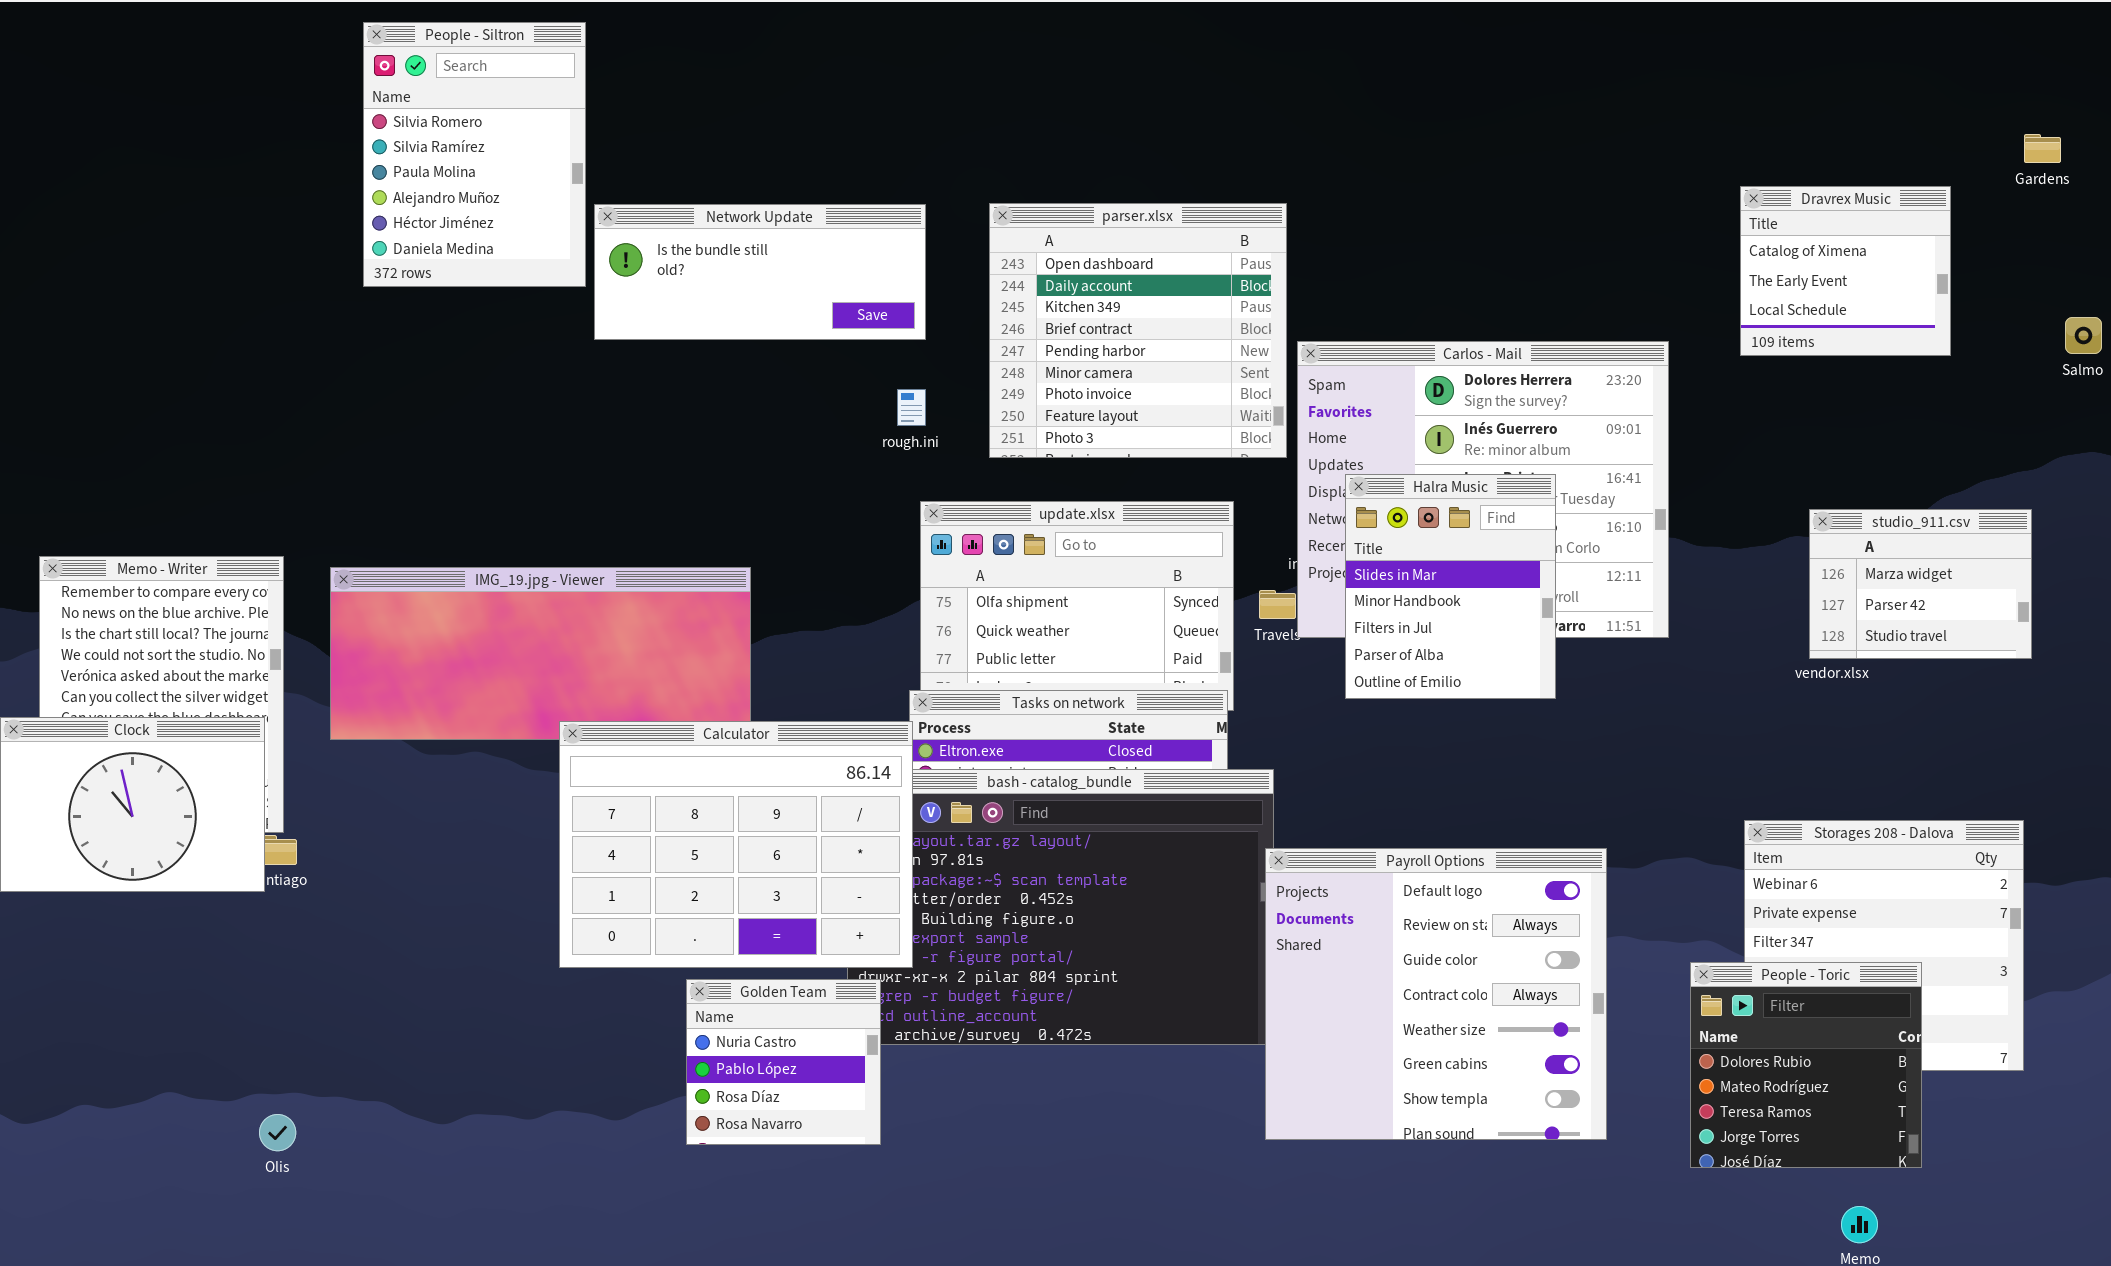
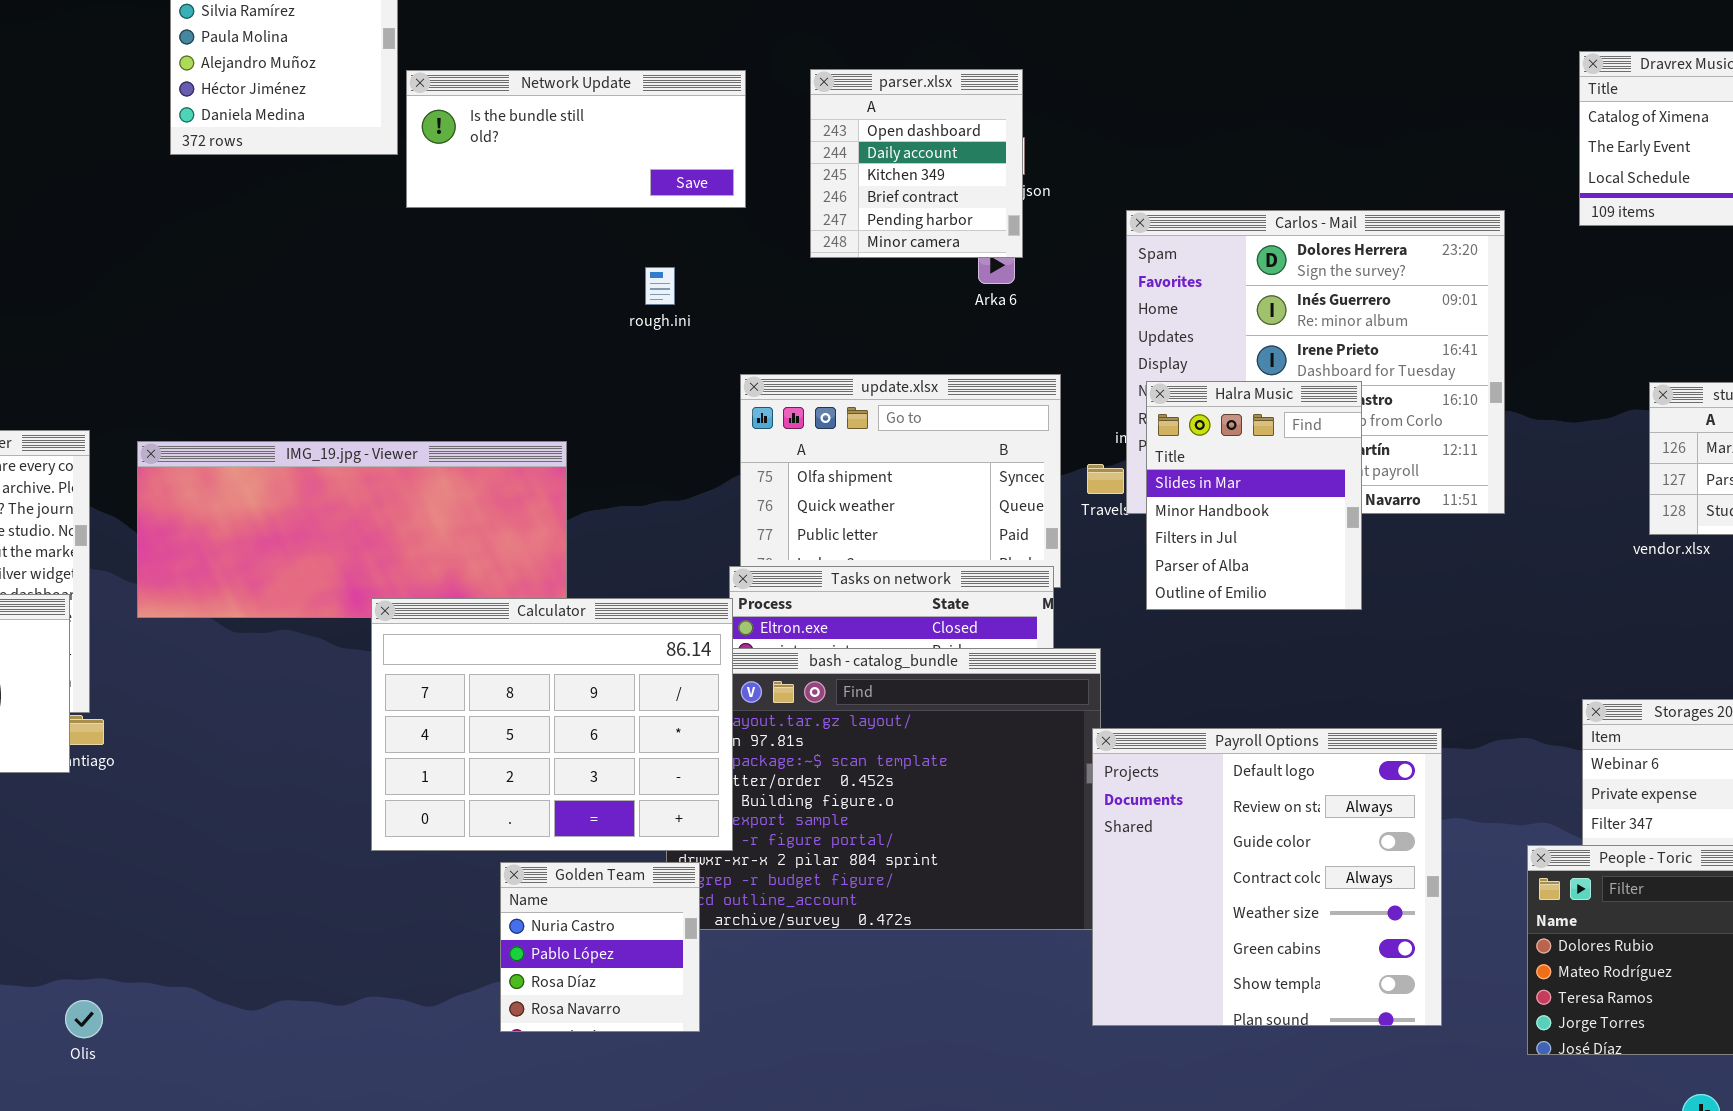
parser.xlsx: [989,203,1287,458] -> [810,69,1023,258], resized
rough.ini: [897,389,926,426] -> [645,267,675,305], moved
Halra Music: [1345,474,1556,699] -> [1146,381,1362,610], moved

